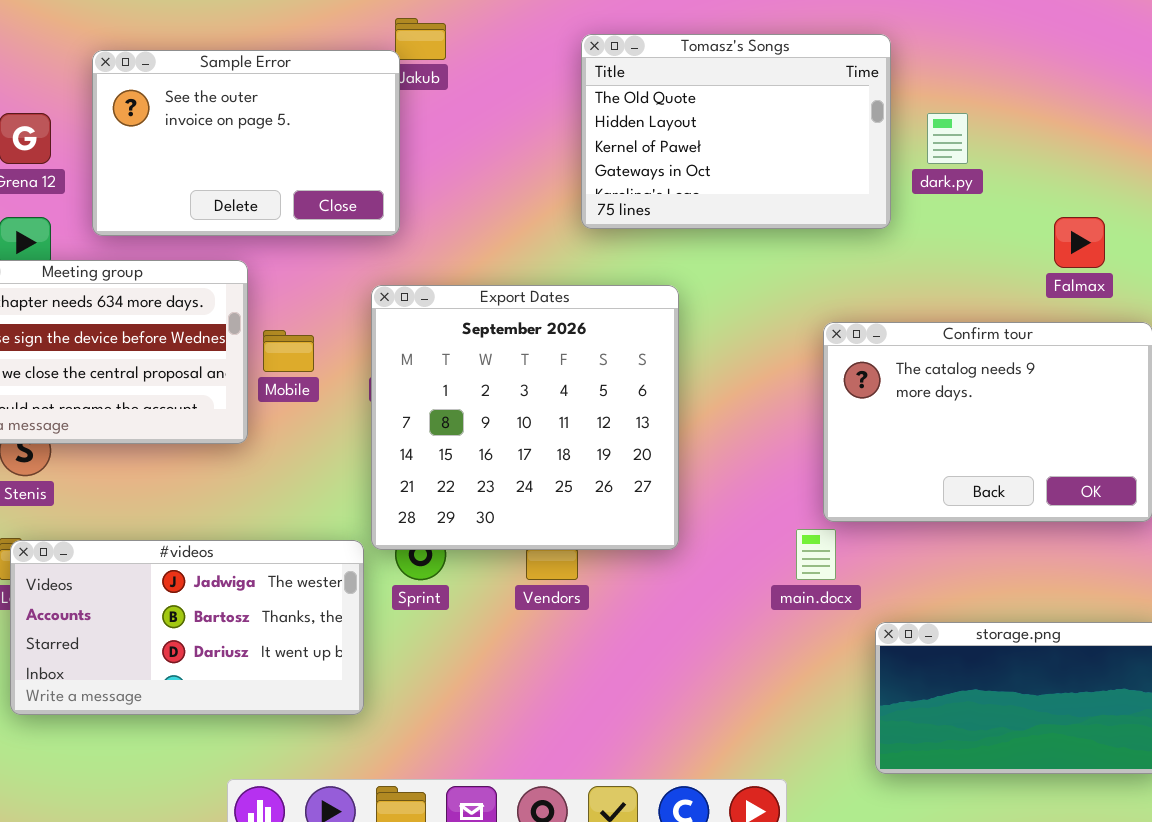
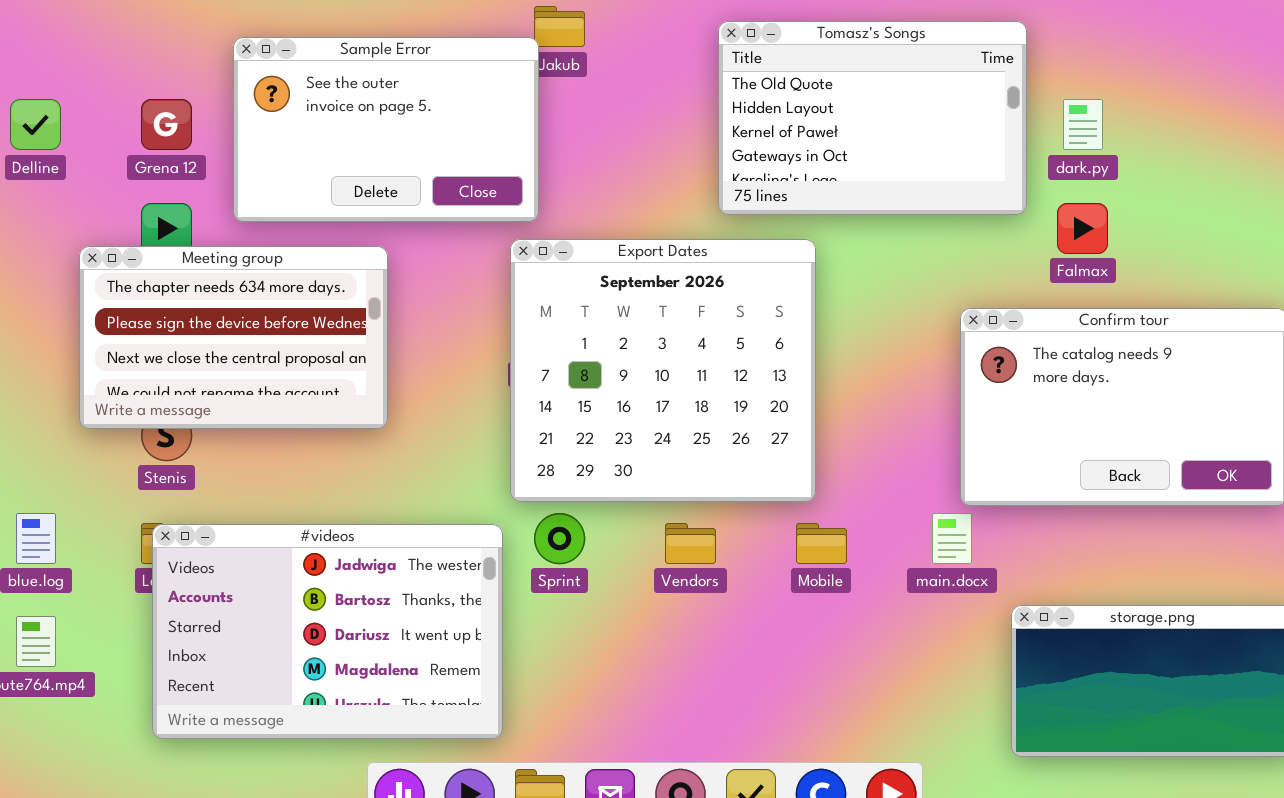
Falmax: [1054,217,1105,268] -> [1057,203,1108,254], moved
Export Dates: [371,285,679,550] -> [510,239,816,502], moved
Mobile: [263,330,314,372] -> [796,523,847,564], moved
#videos: [10,540,364,715] -> [152,524,503,739], resized

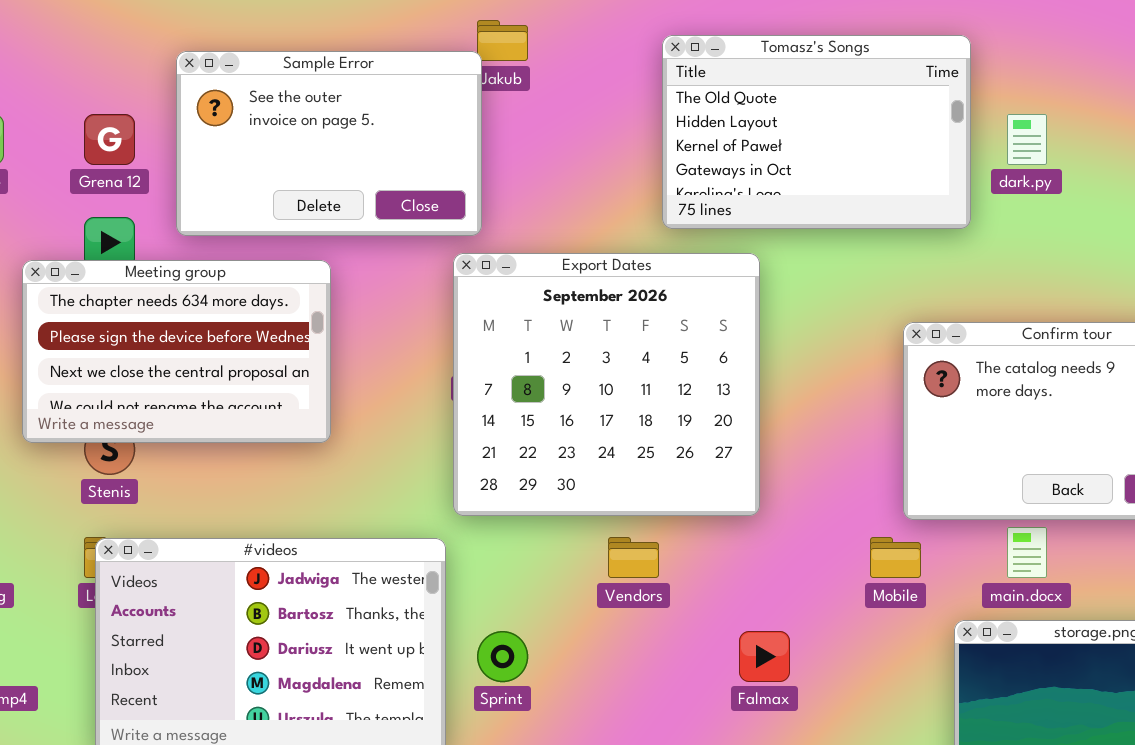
Falmax: [1057,203,1108,254] -> [739,631,790,682], moved
Sprint: [534,513,585,564] -> [477,631,528,682], moved
main.docx: [932,513,972,564] -> [1007,527,1047,578], moved
Mobile: [796,523,847,564] -> [870,537,921,578], moved

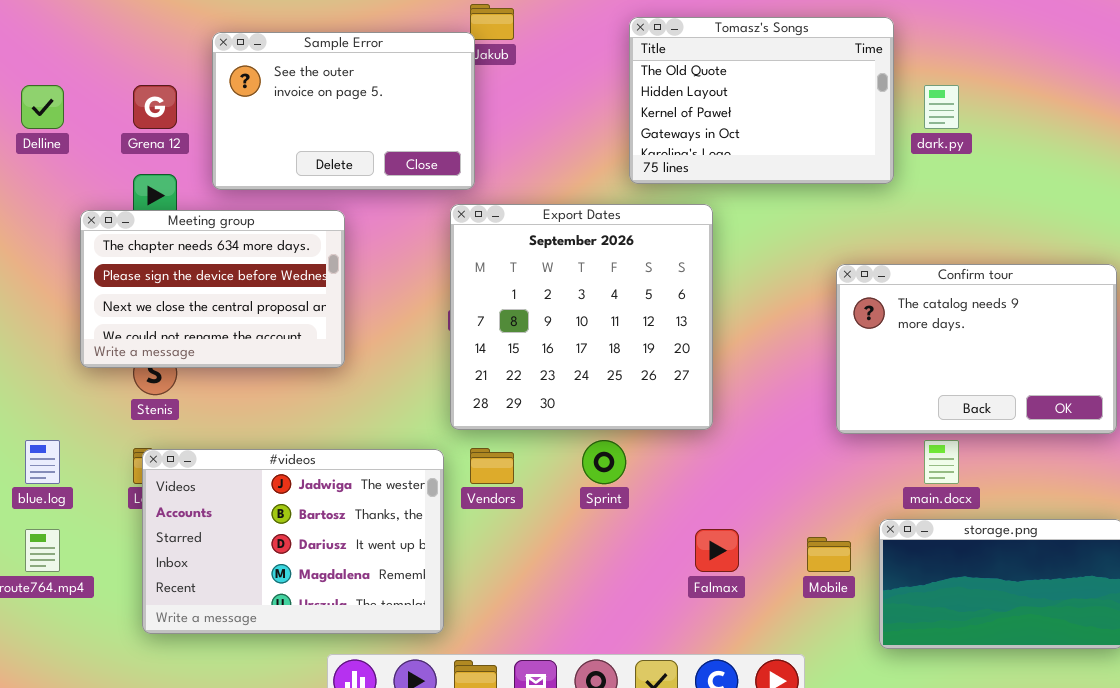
Vendors: [608,537,659,578] -> [470,448,514,484], moved
Mobile: [870,537,921,578] -> [807,537,851,572], moved
Sprint: [477,631,528,682] -> [582,440,626,484], moved

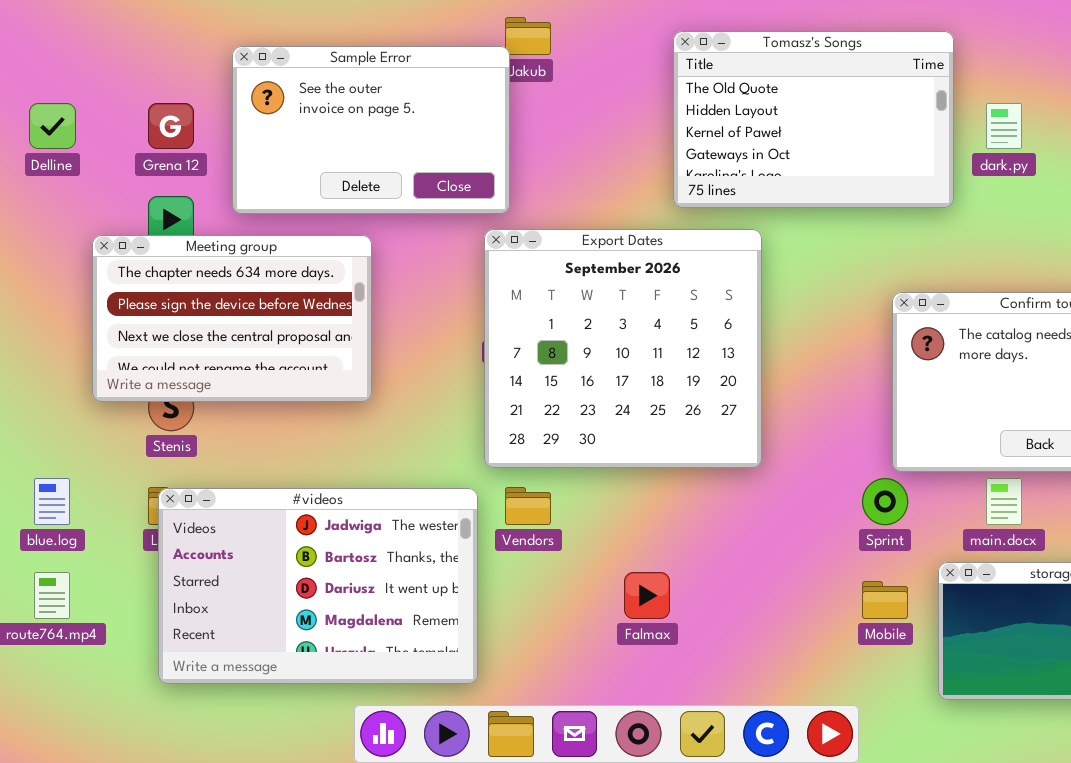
Sprint: [582,440,626,484] -> [862,478,908,525], moved
Falmax: [695,529,739,572] -> [624,572,670,619], moved

